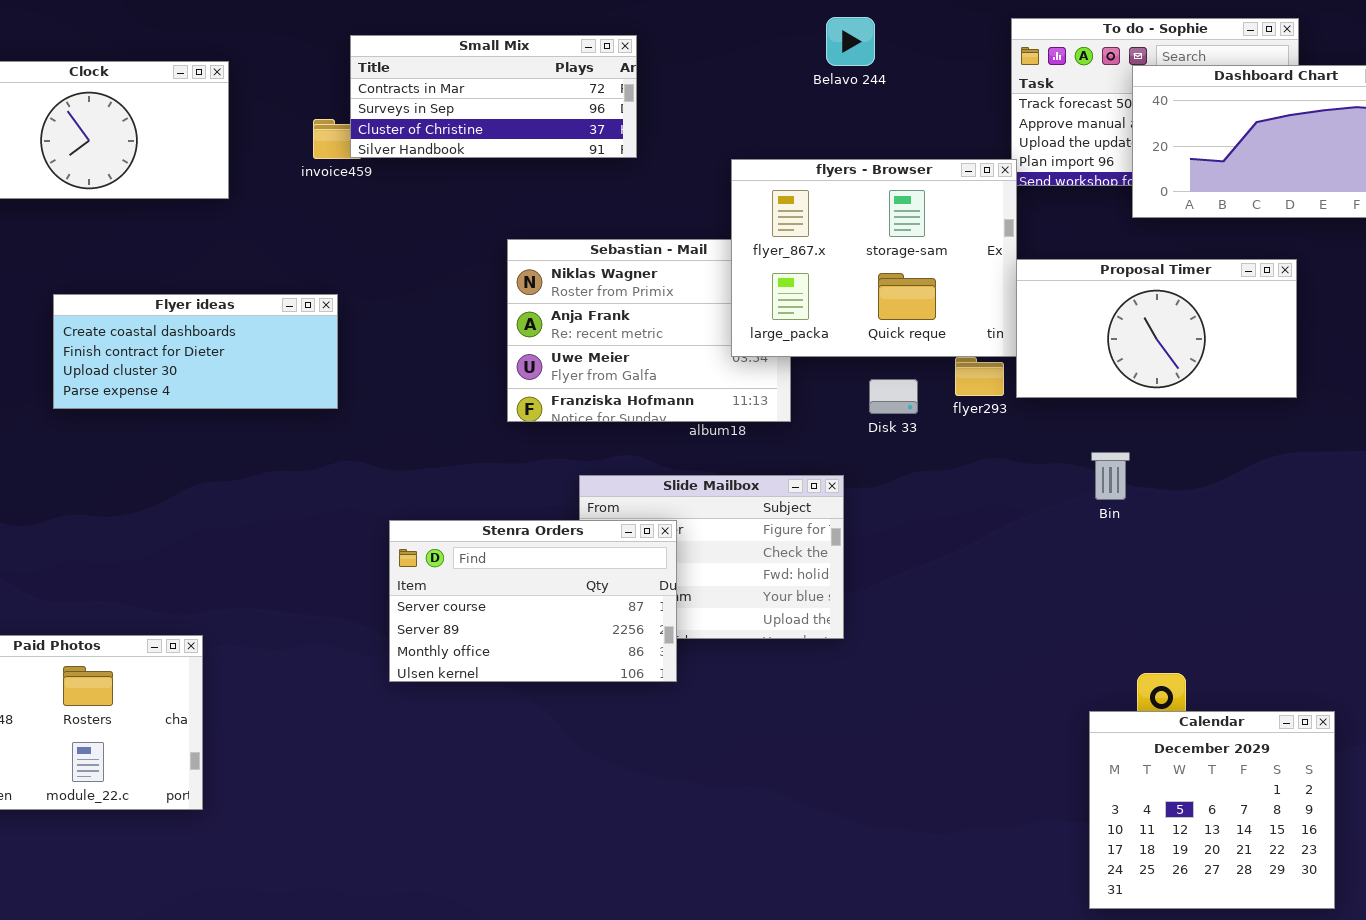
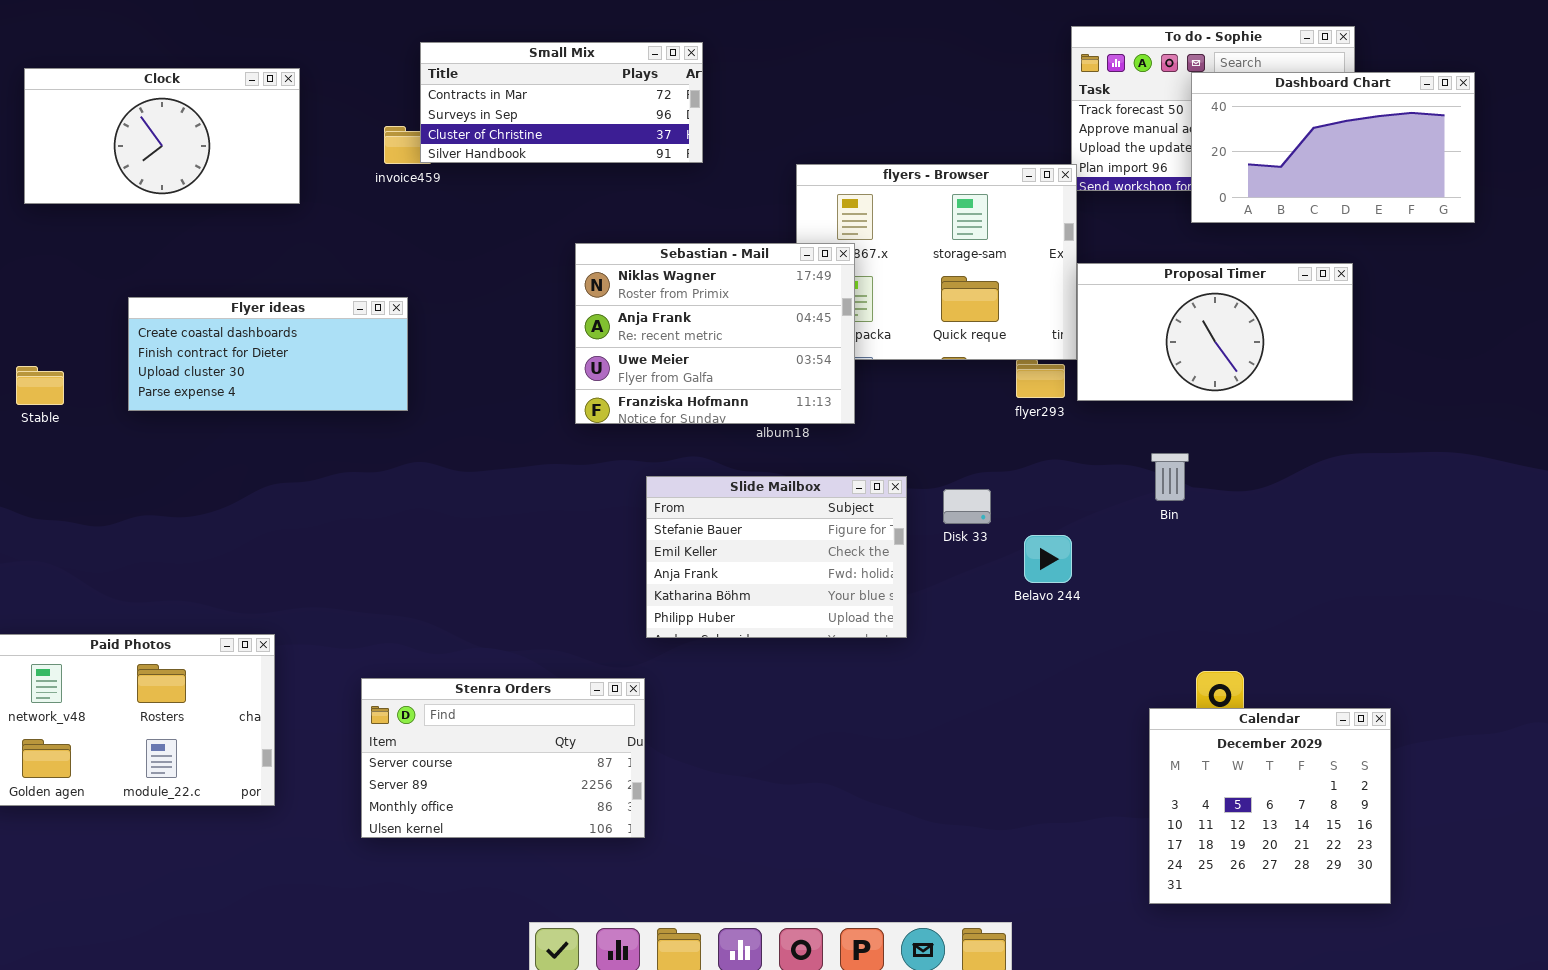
Belavo 244: [826,17,875,66] -> [1024,535,1072,583], moved
Sebastian - Mail: [507,239,791,422] -> [575,243,855,424], raised
Disk 33: [869,379,918,414] -> [943,489,991,524], moved
Stenra Orders: [389,520,677,682] -> [361,678,645,838], moved

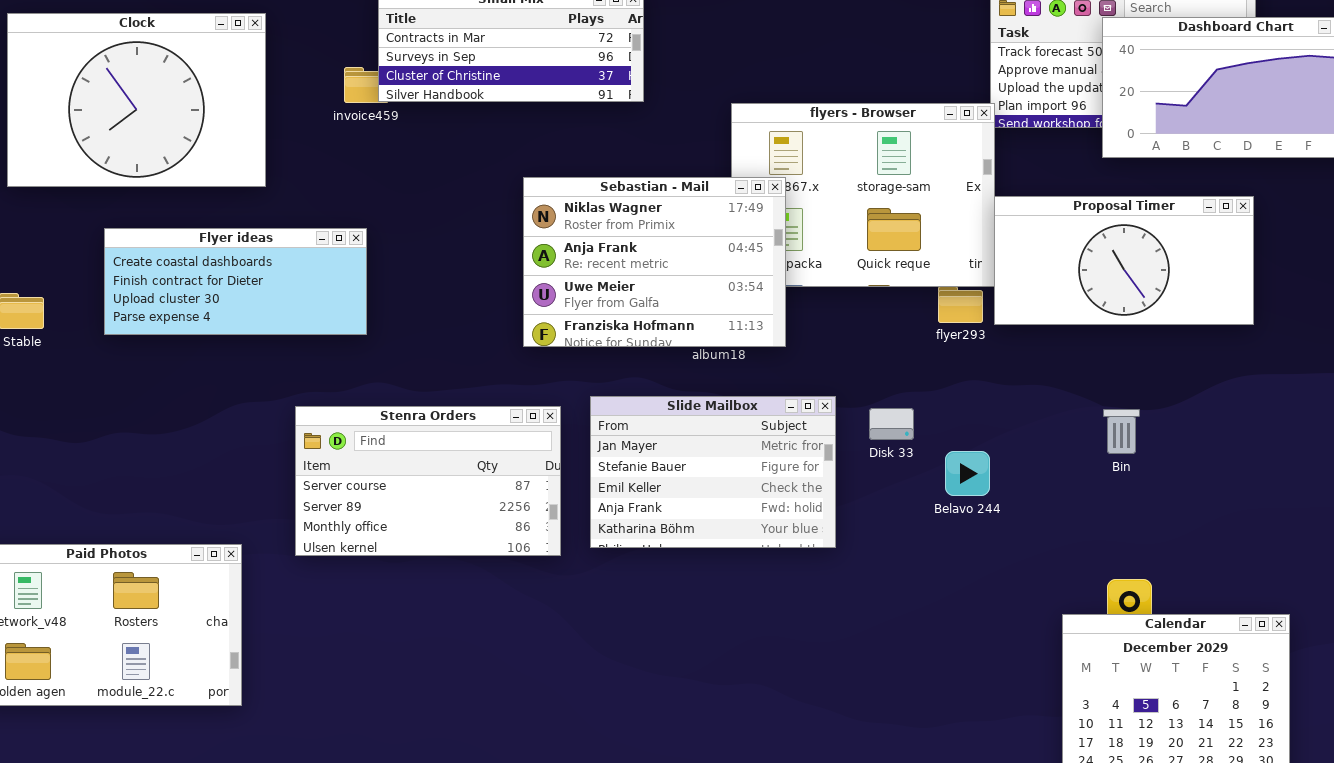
Clock: [24,68,300,204] -> [7,13,266,187], resized
Bin: [1151,453,1189,501] -> [1103,409,1140,454], moved
Slide Mailbox: [646,476,907,638] -> [590,396,836,548], scrolled up 1 row
Stenra Orders: [361,678,645,838] -> [295,406,561,556], moved

